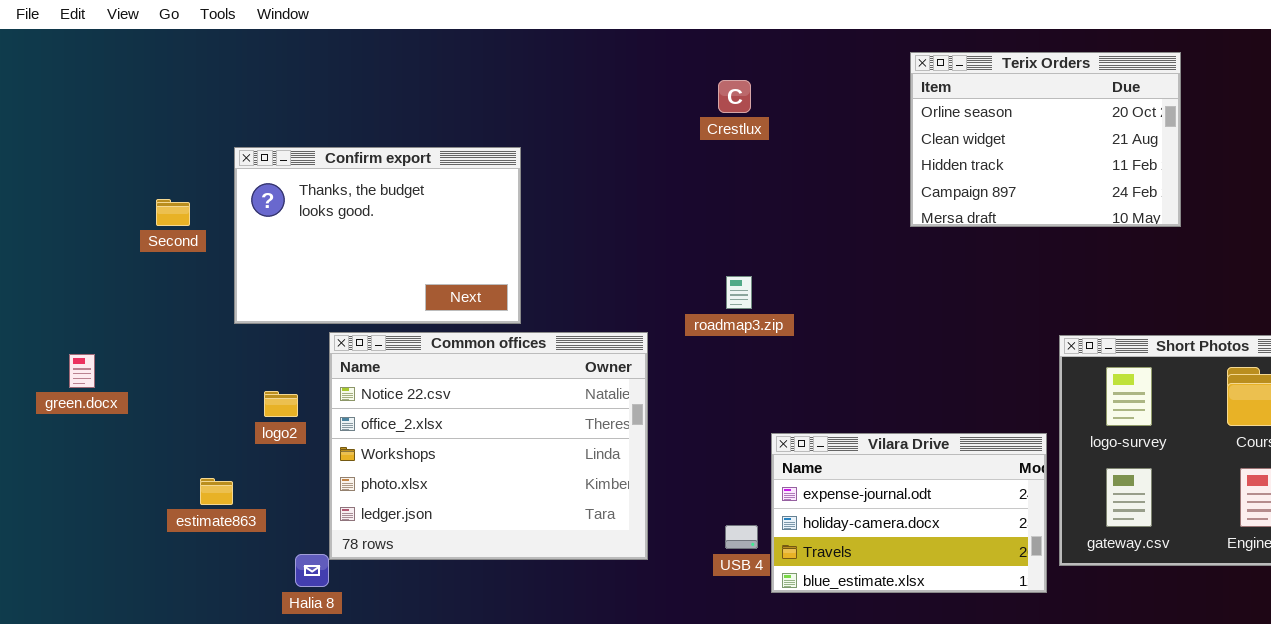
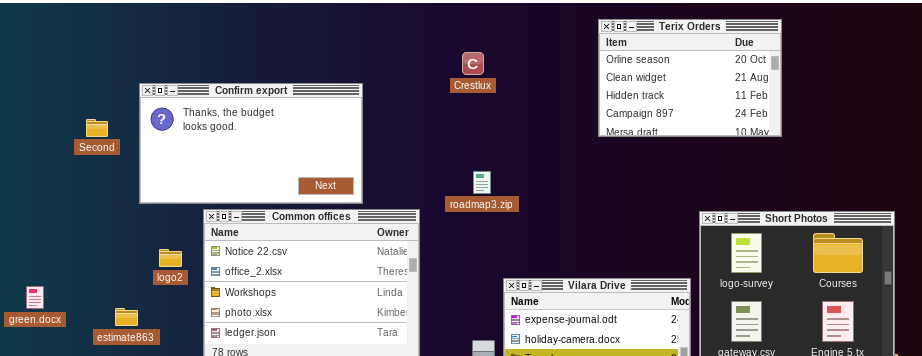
Crestlux: [718,80,751,113] -> [462,52,484,75], moved
Confirm export: [234,147,521,324] -> [139,83,363,204], resized
green.docx: [69,354,95,388] -> [26,286,44,309], moved

